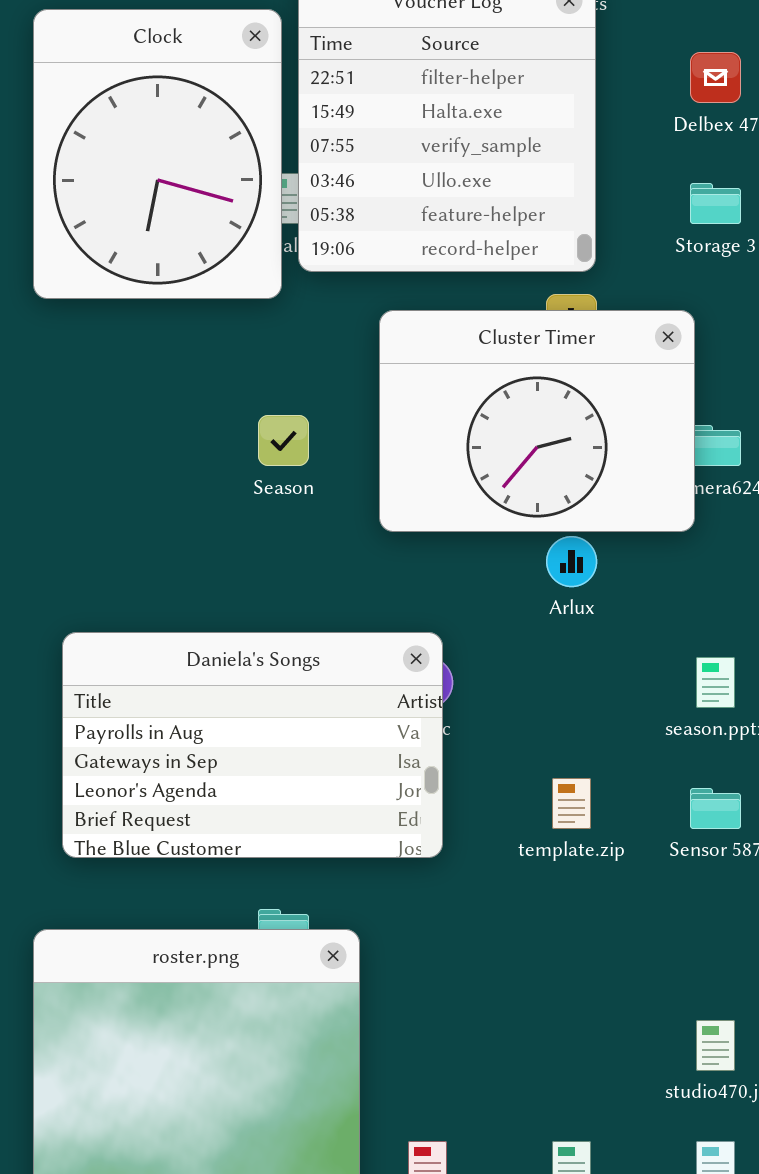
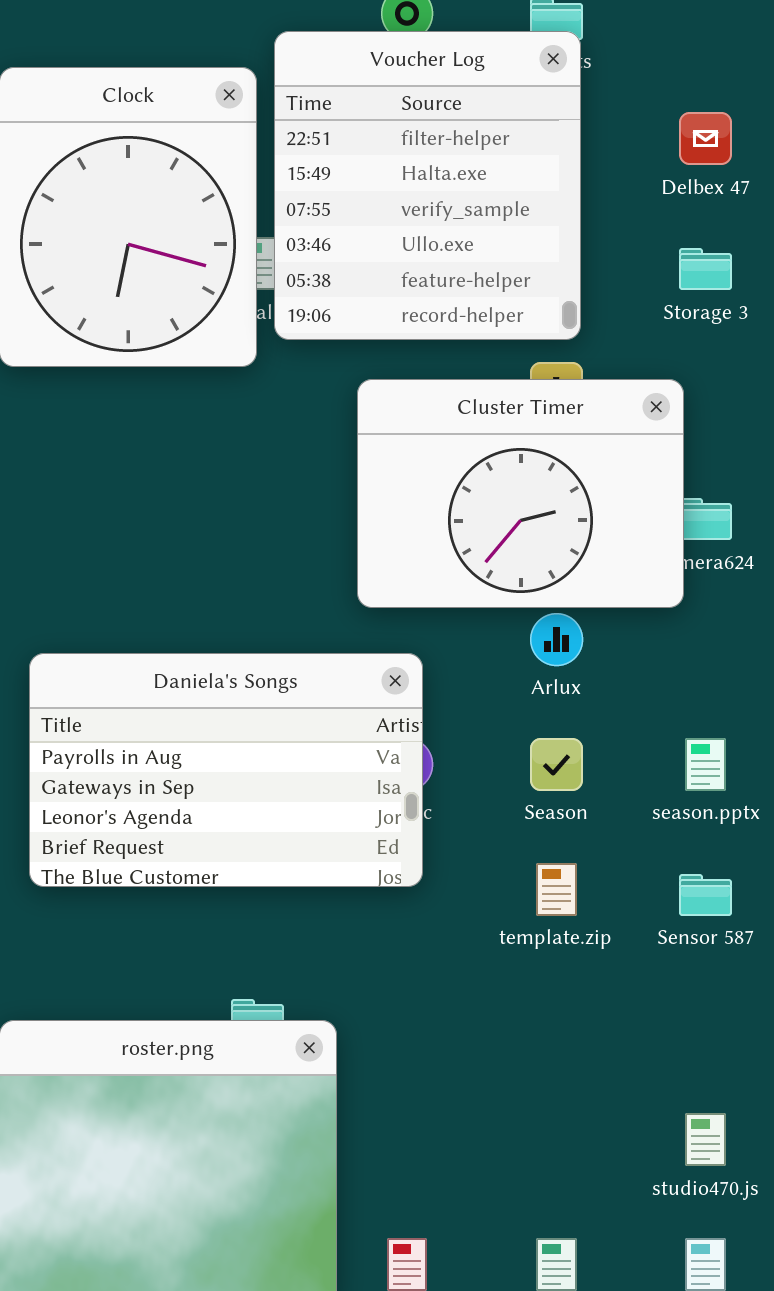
Season: [258,415,309,466] -> [530,738,583,791], moved
Daniela's Songs: [62,632,443,858] -> [29,653,423,887], moved

